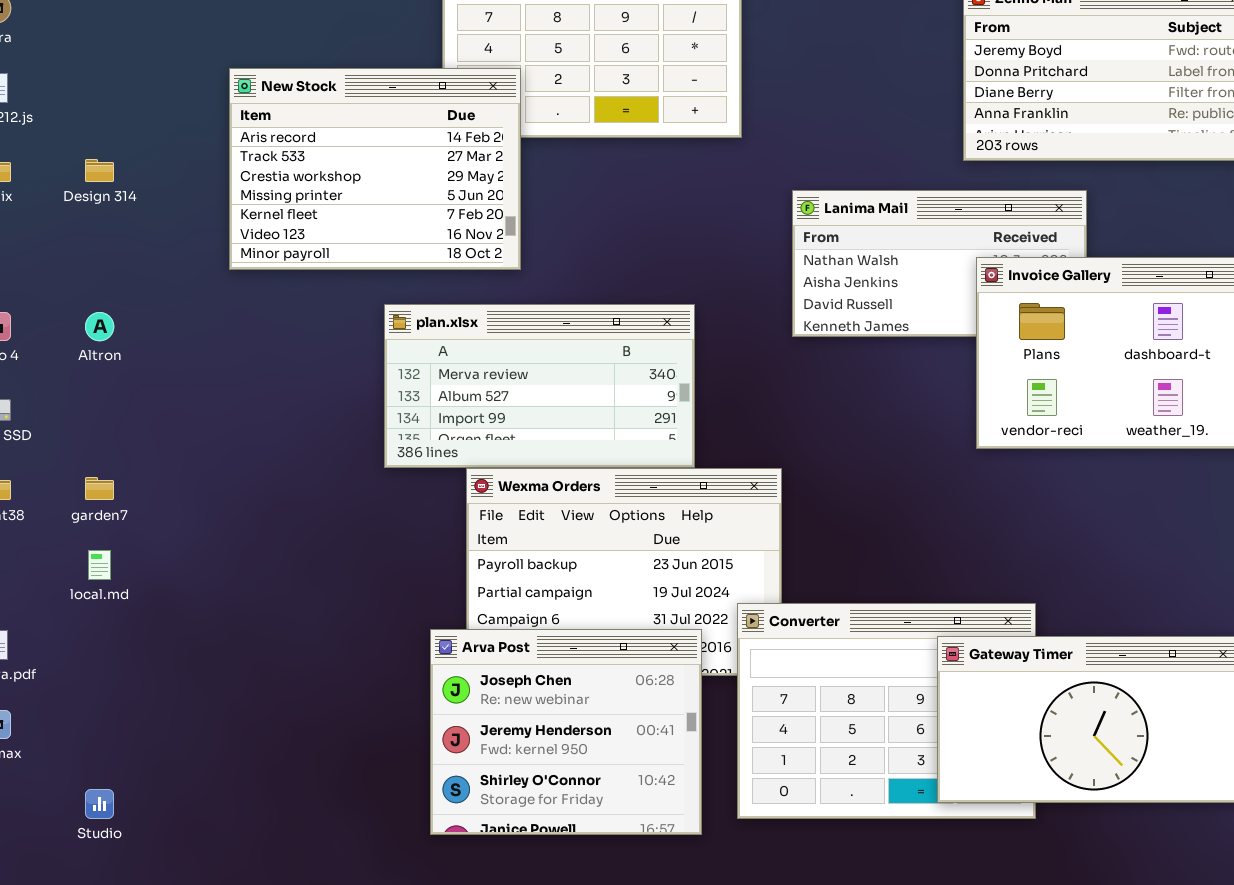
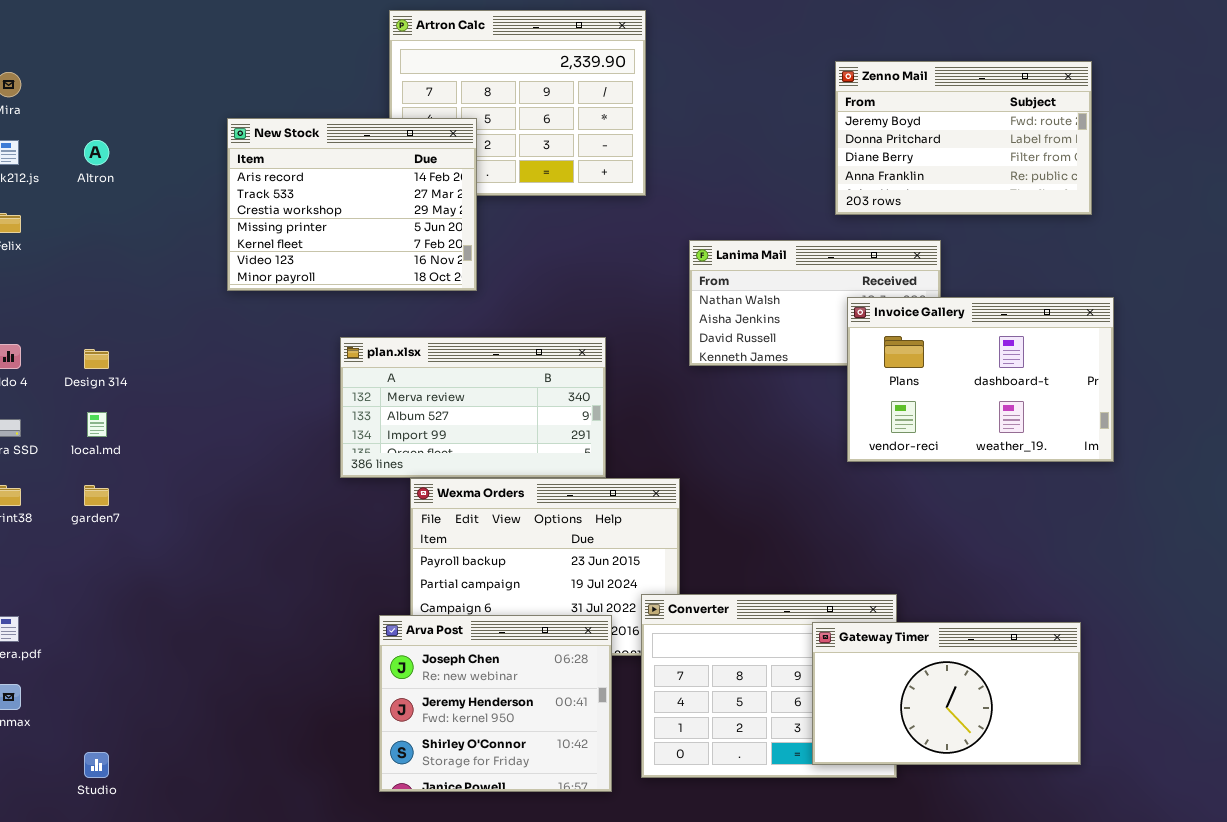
New Stock: [229,68,521,270] -> [227,118,477,291], moved
Design 314: [85,159,114,182] -> [84,349,109,369], moved
Altron: [85,312,114,341] -> [84,140,109,165], moved
local.md: [88,550,111,580] -> [87,412,107,437], moved

